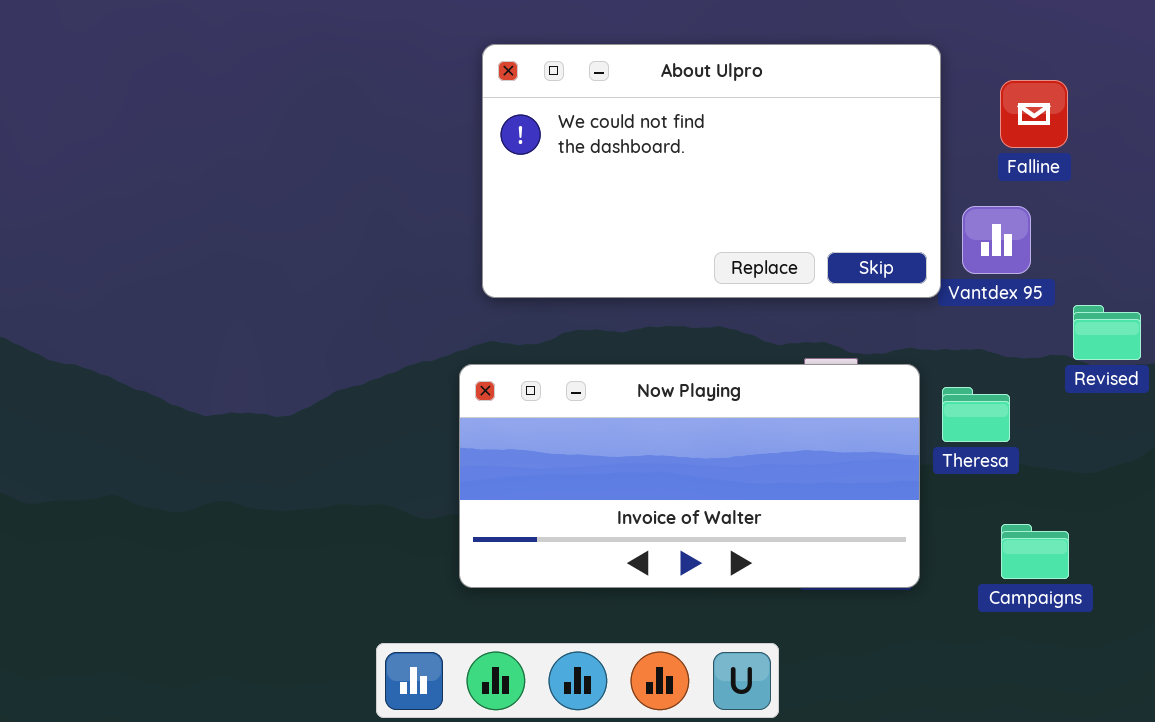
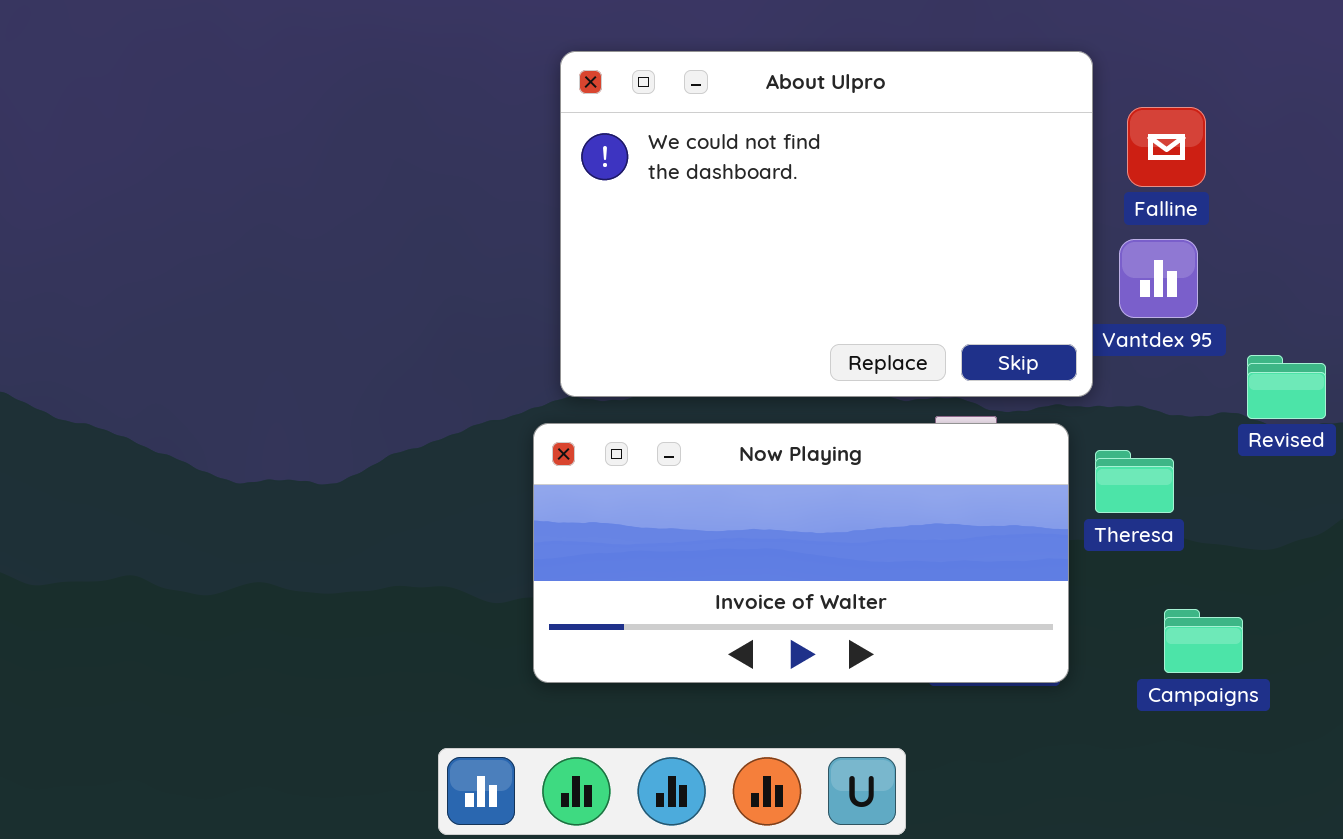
About Ulpro: [482,44,941,298] -> [560,51,1093,397], resized
Falline: [1000,80,1068,148] -> [1127,107,1206,187], moved

